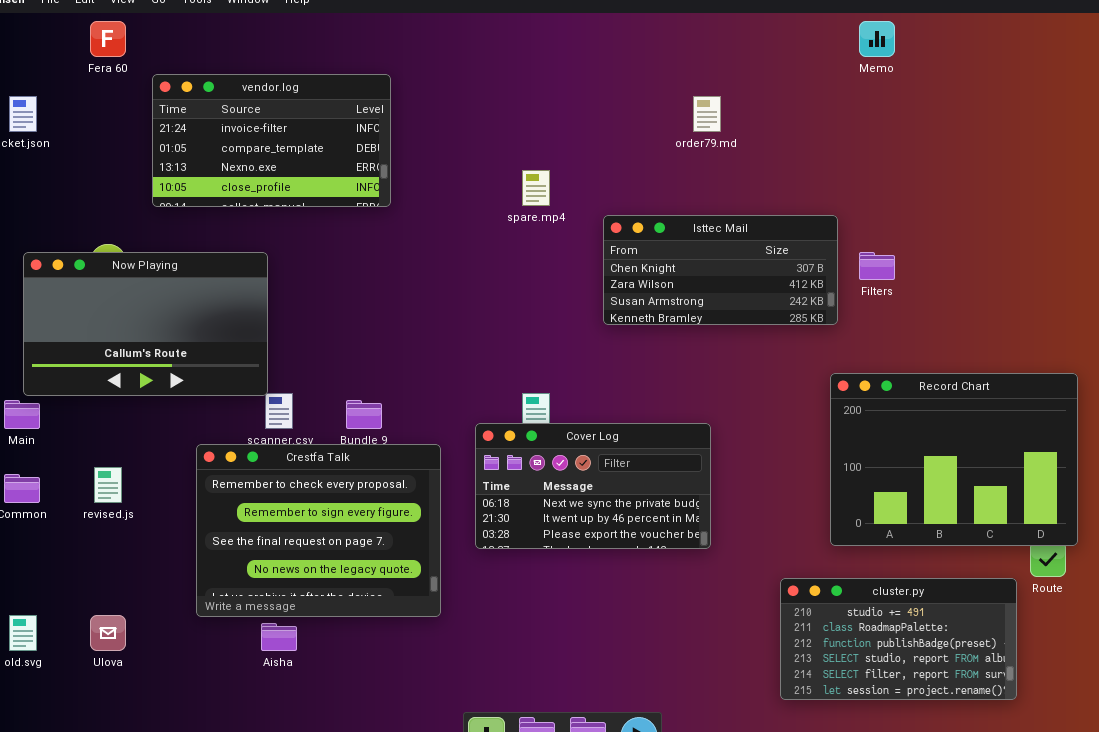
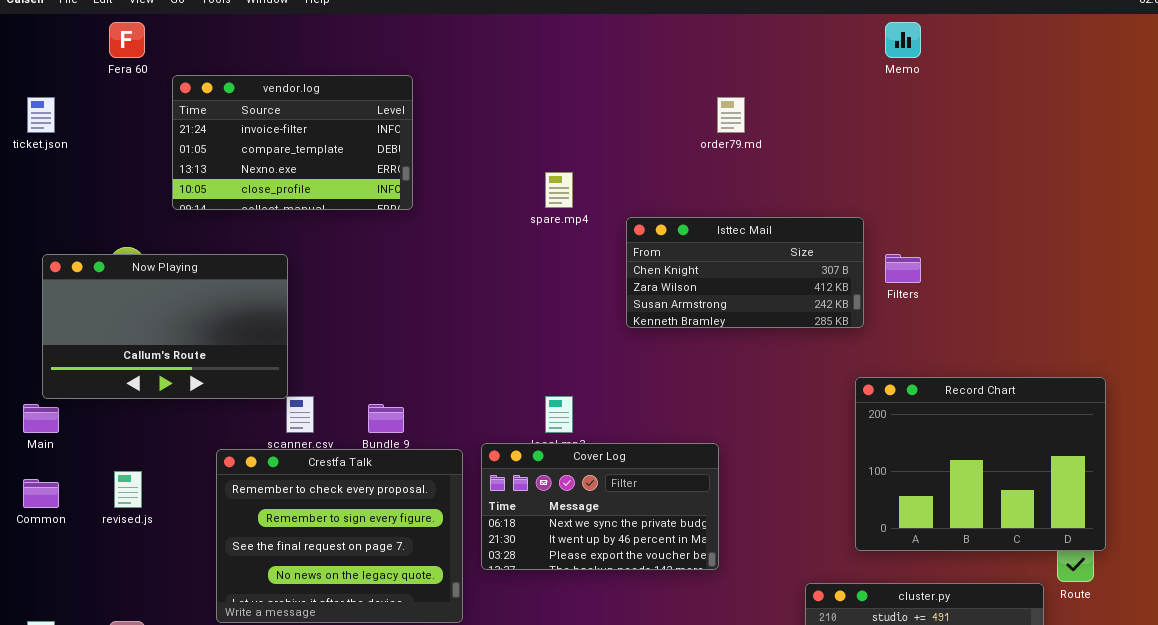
Cover Log: [475,423,711,549] -> [481,443,719,570], moved

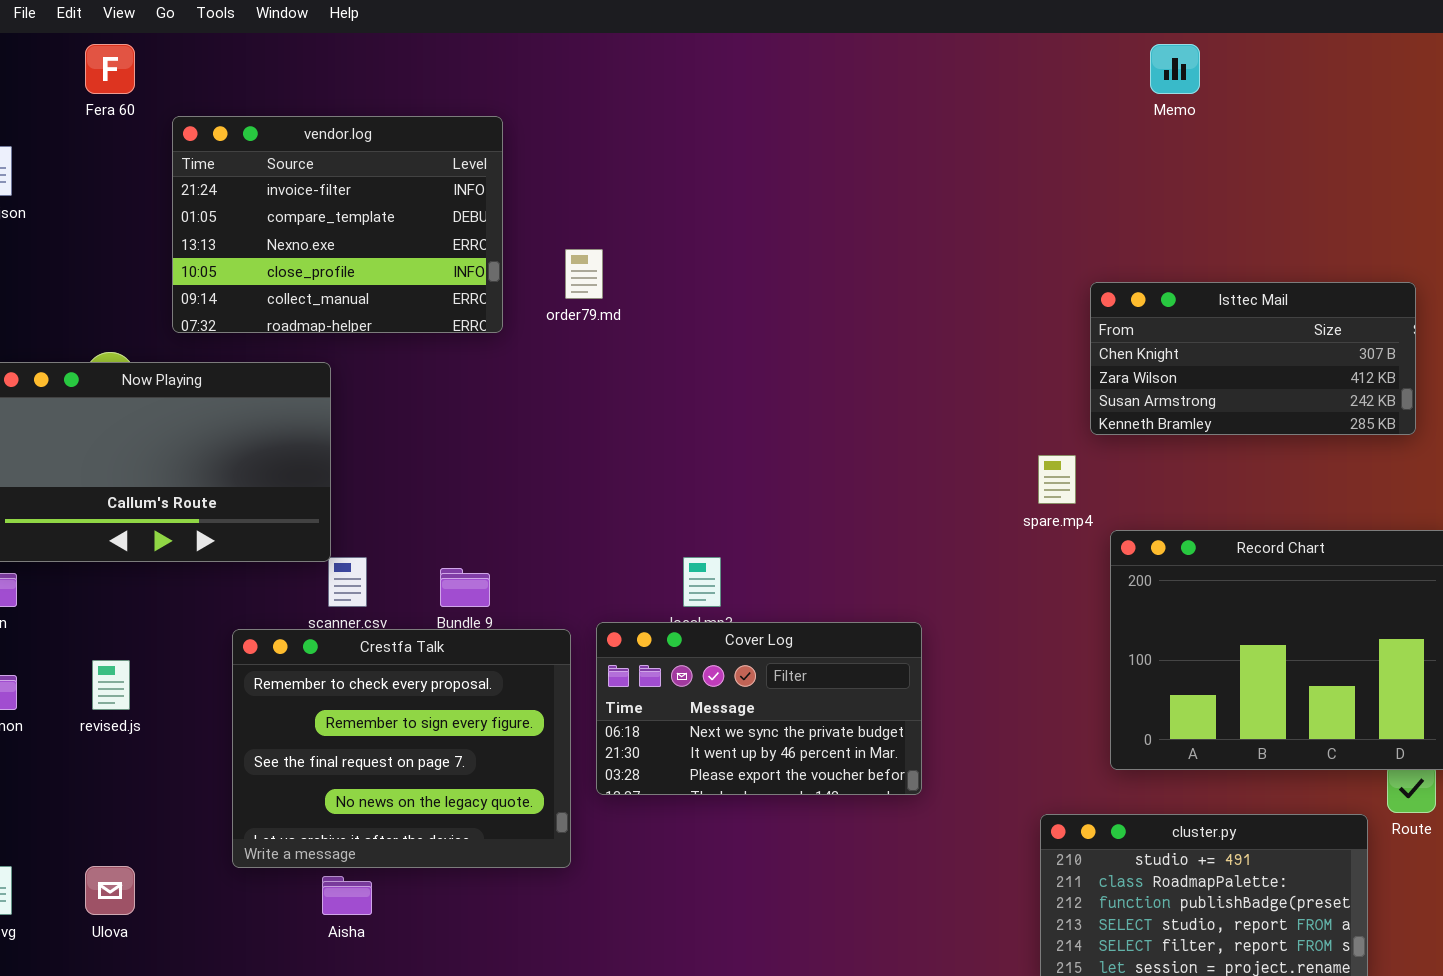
vendor.log: [172,75,413,210] -> [172,116,503,333], resized
order79.md: [717,97,745,133] -> [565,249,603,299], moved
spare.mp4: [545,172,573,208] -> [1038,455,1076,504], moved
Isttec Mail: [626,217,864,328] -> [1090,282,1416,435], moved

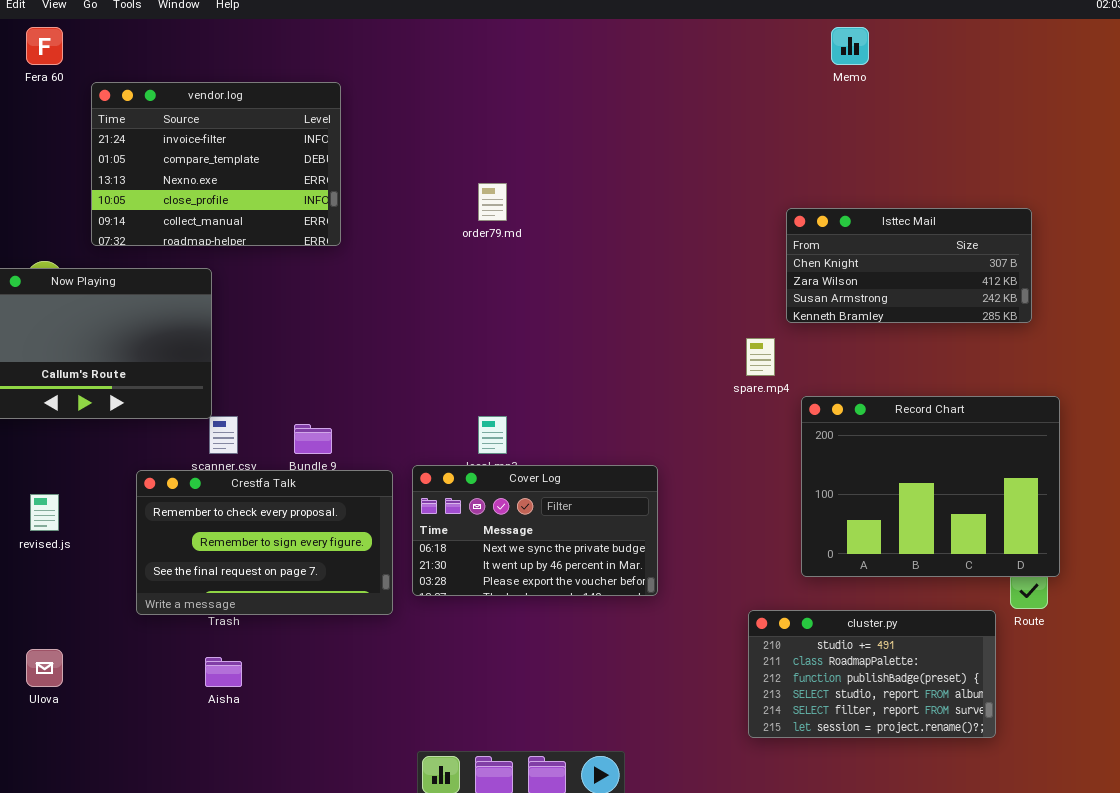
order79.md: [565,249,603,299] -> [478,183,507,221], moved
Crestfa Talk: [232,629,571,868] -> [136,470,393,615], resized

